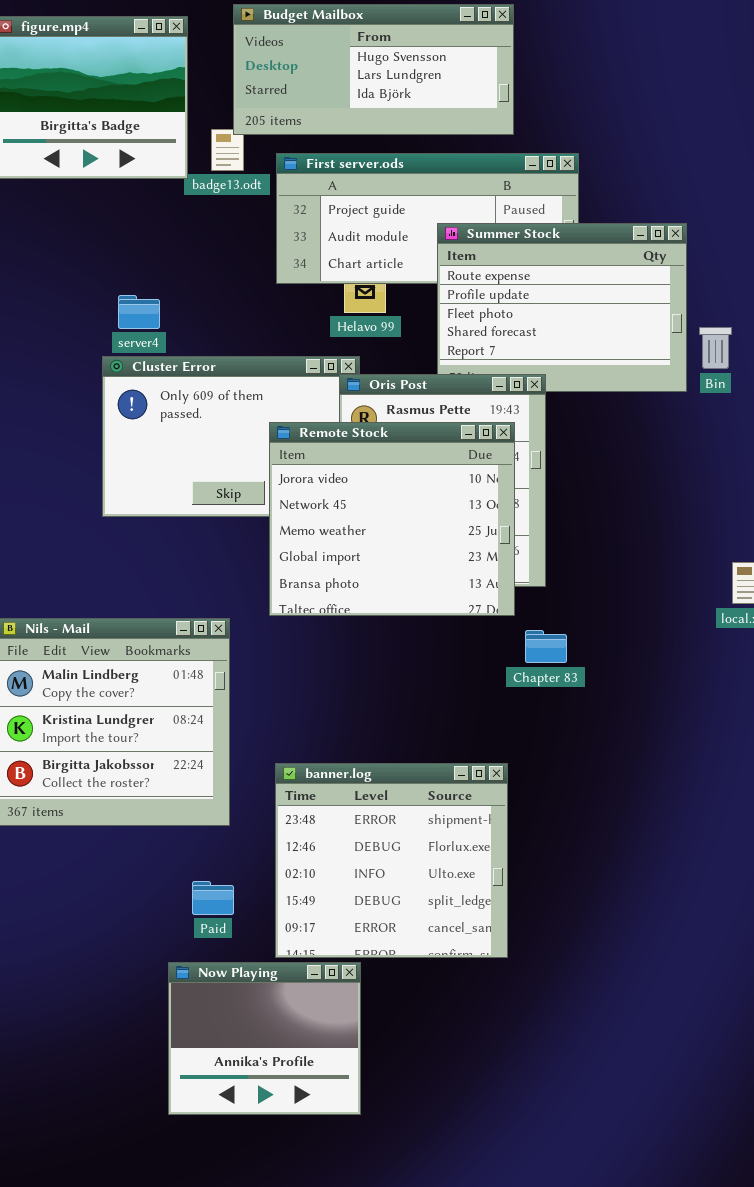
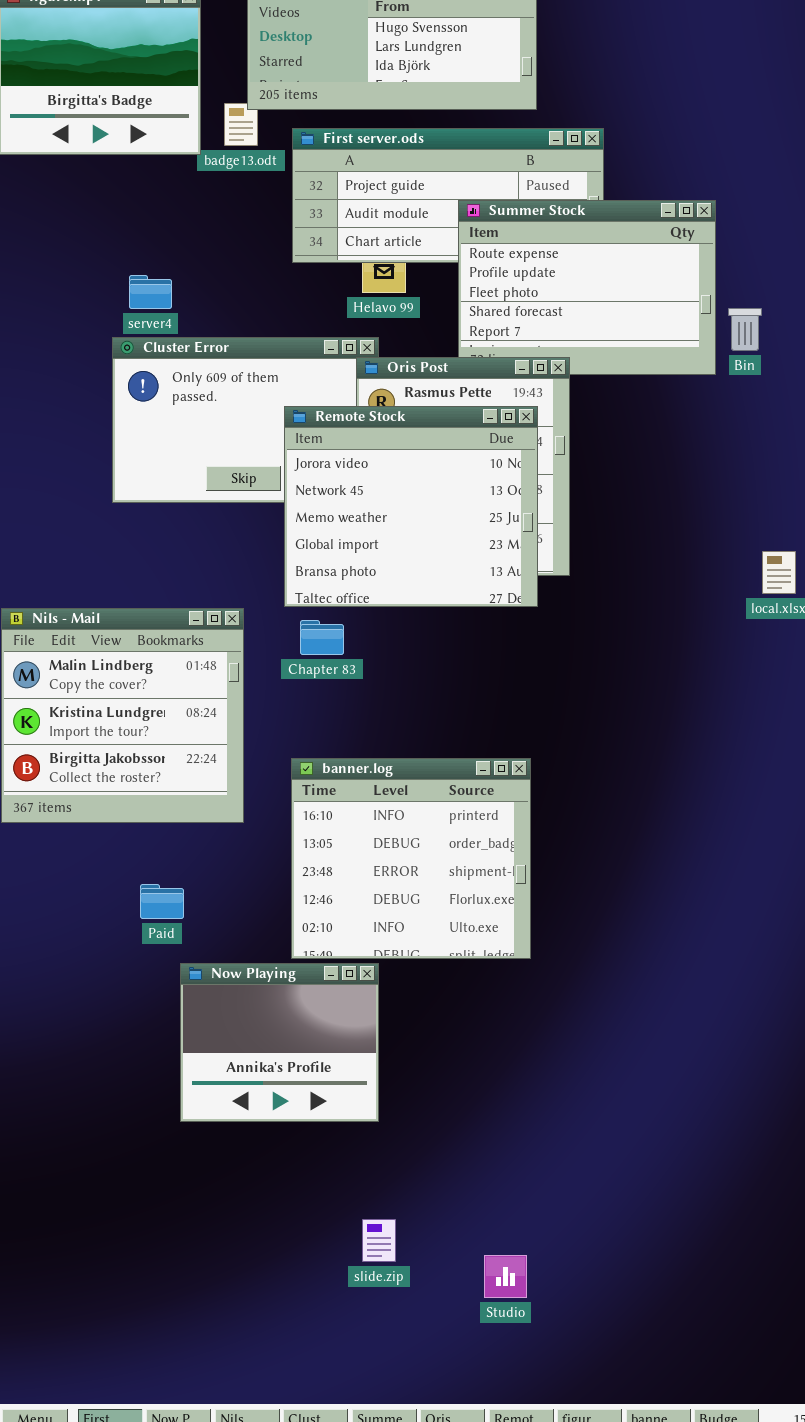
Chapter 83: [525,630,567,663] -> [300,620,344,655], moved
banner.log: [275,763,508,958] -> [291,758,531,959], scrolled up 2 rows
Paid: [192,881,234,915] -> [140,884,184,919], moved

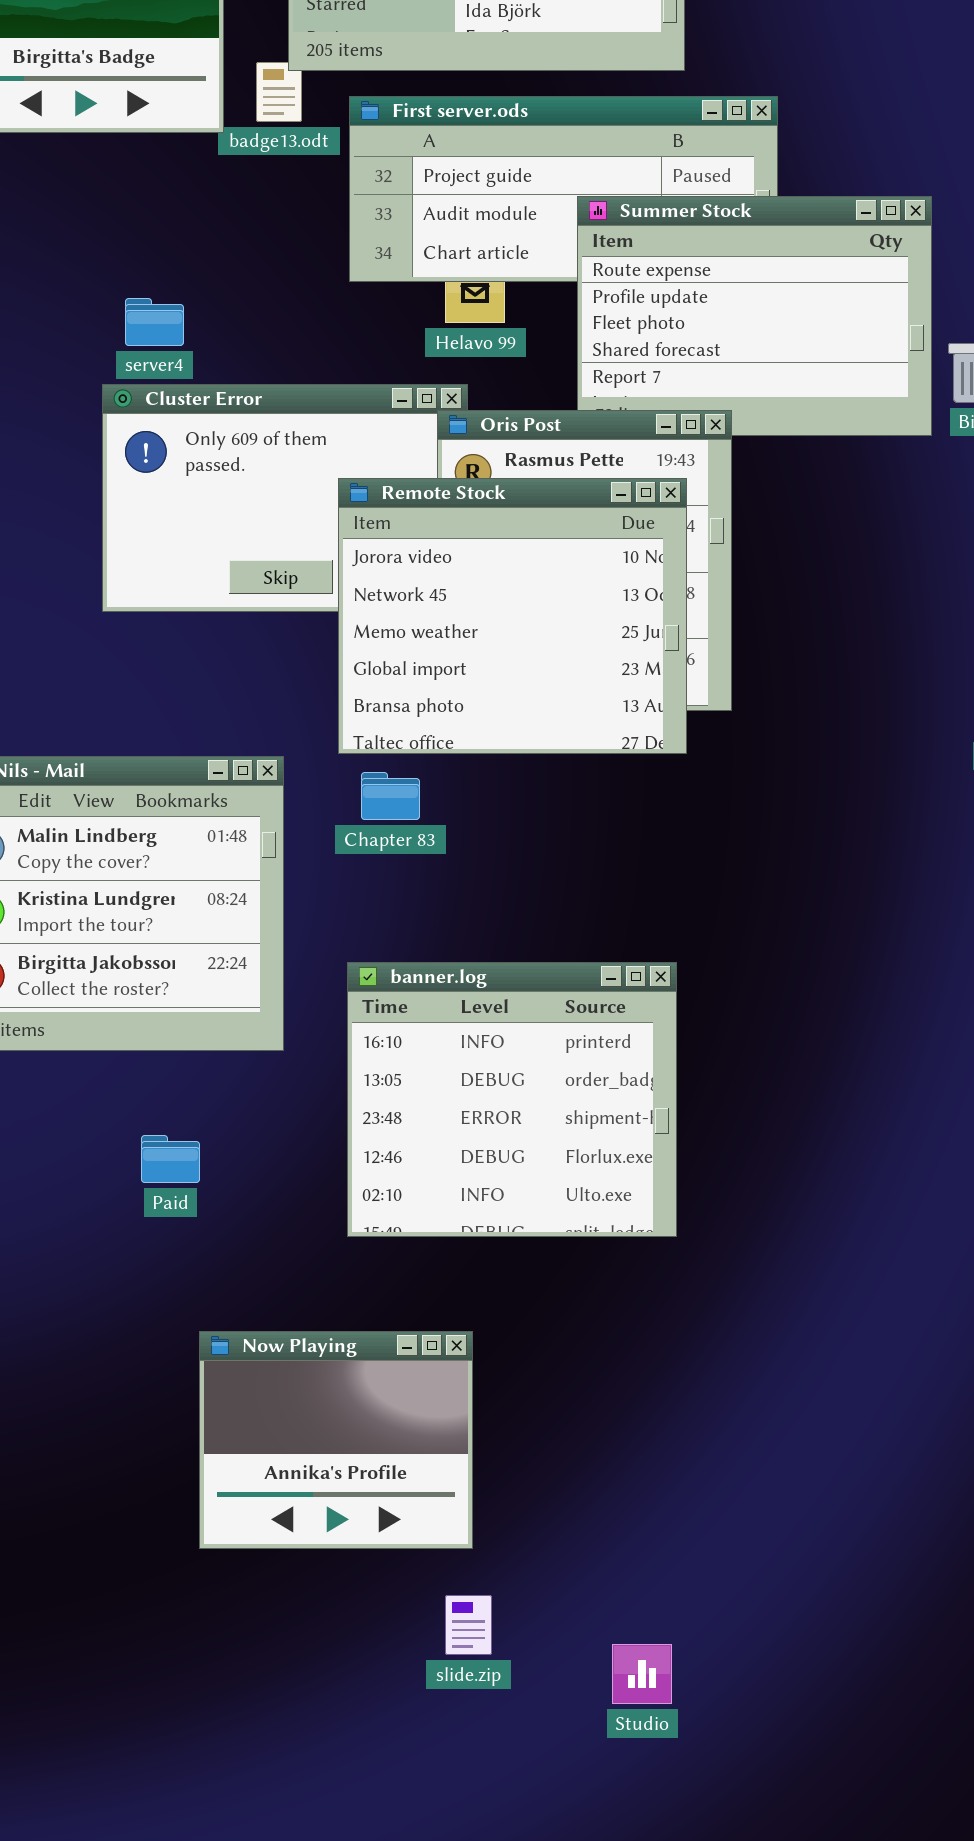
Now Playing: [180,963,379,1122] -> [199,1331,473,1549], moved

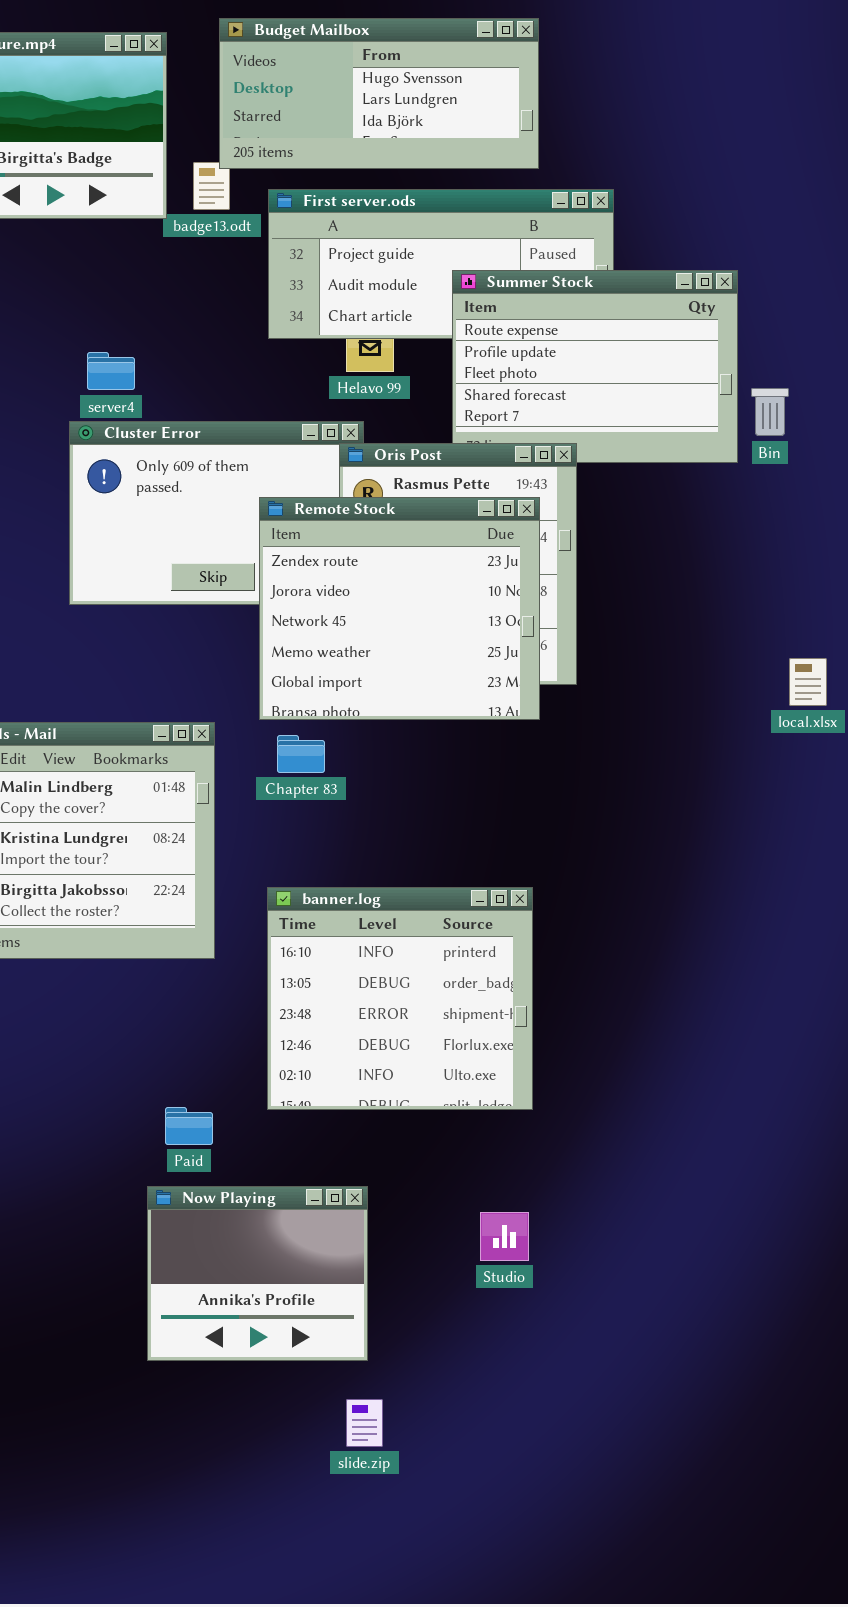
Remote Stock: [338,478,687,754] -> [259,497,540,720], scrolled up 1 row
Paid: [141,1135,200,1183] -> [165,1107,213,1145], moved
Studio: [612,1644,672,1704] -> [480,1212,529,1261], moved

